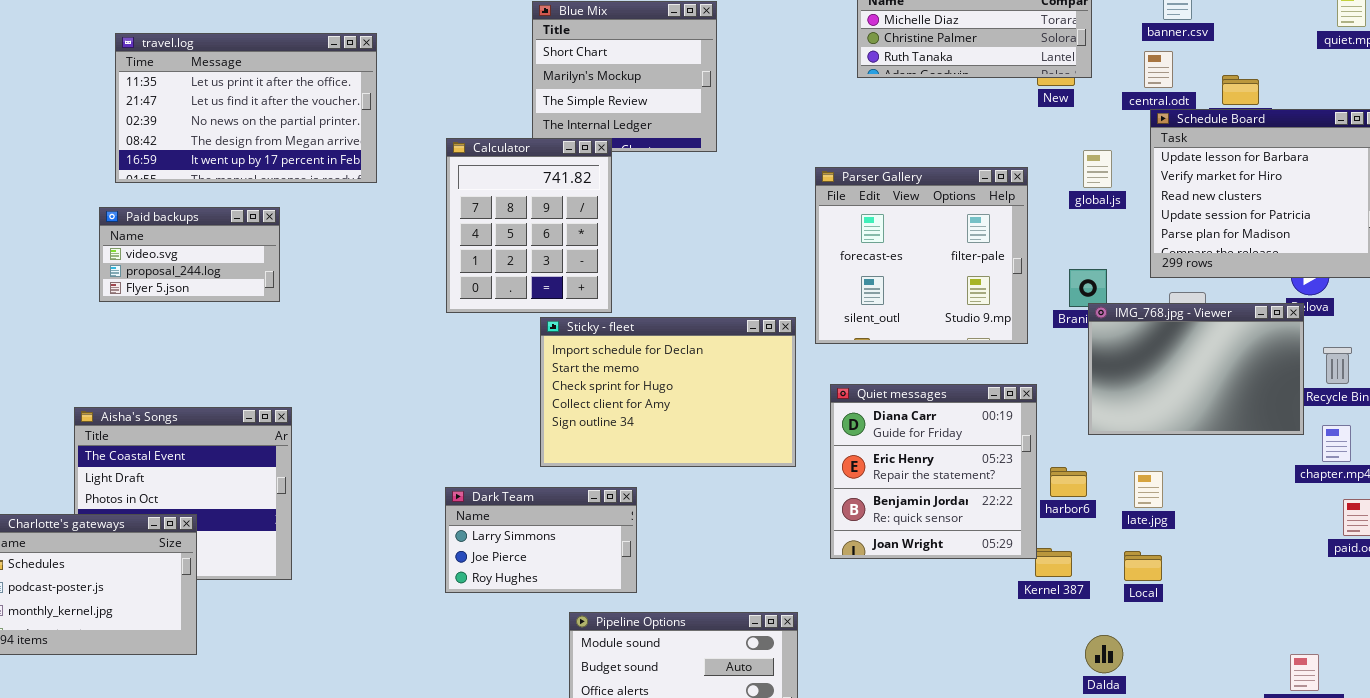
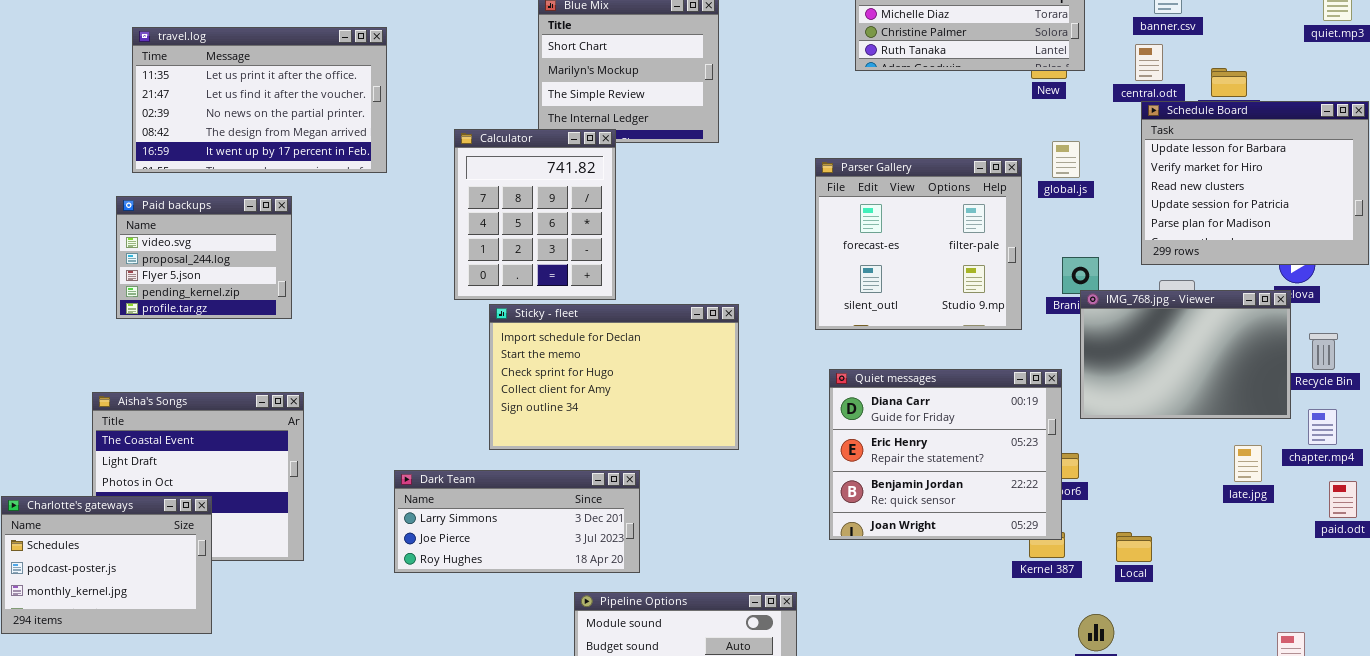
global.js: [1083,150,1112,188] -> [1052,141,1080,178], moved
Paid backups: [99,207,280,302] -> [116,196,292,319], resized
Sticky - fleet: [540,317,796,467] -> [489,304,739,450], moved
Quiet messages: [830,384,1037,559] -> [829,369,1062,540], resized
late.jpg: [1134,471,1163,508] -> [1234,445,1262,482], moved
Dark Team: [445,487,637,593] -> [394,470,640,573], resized

